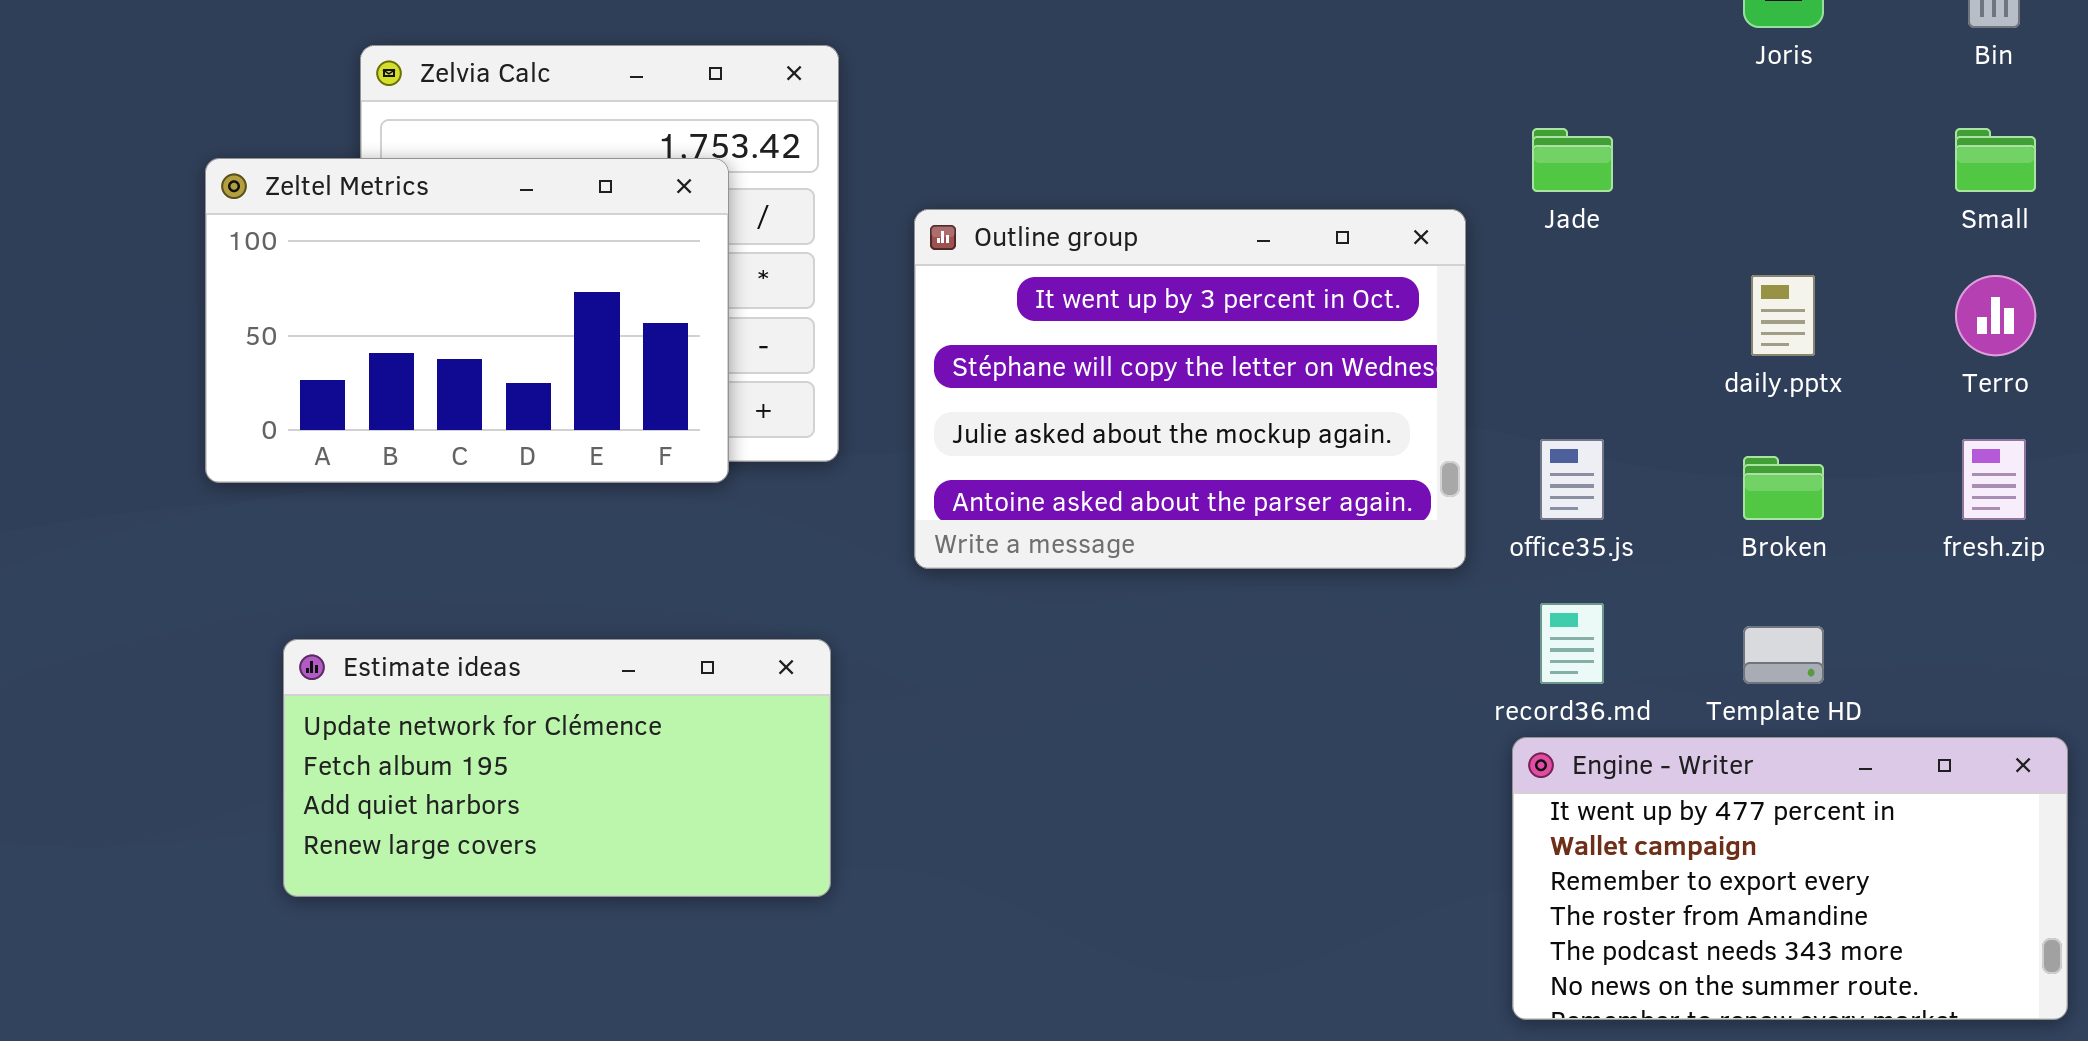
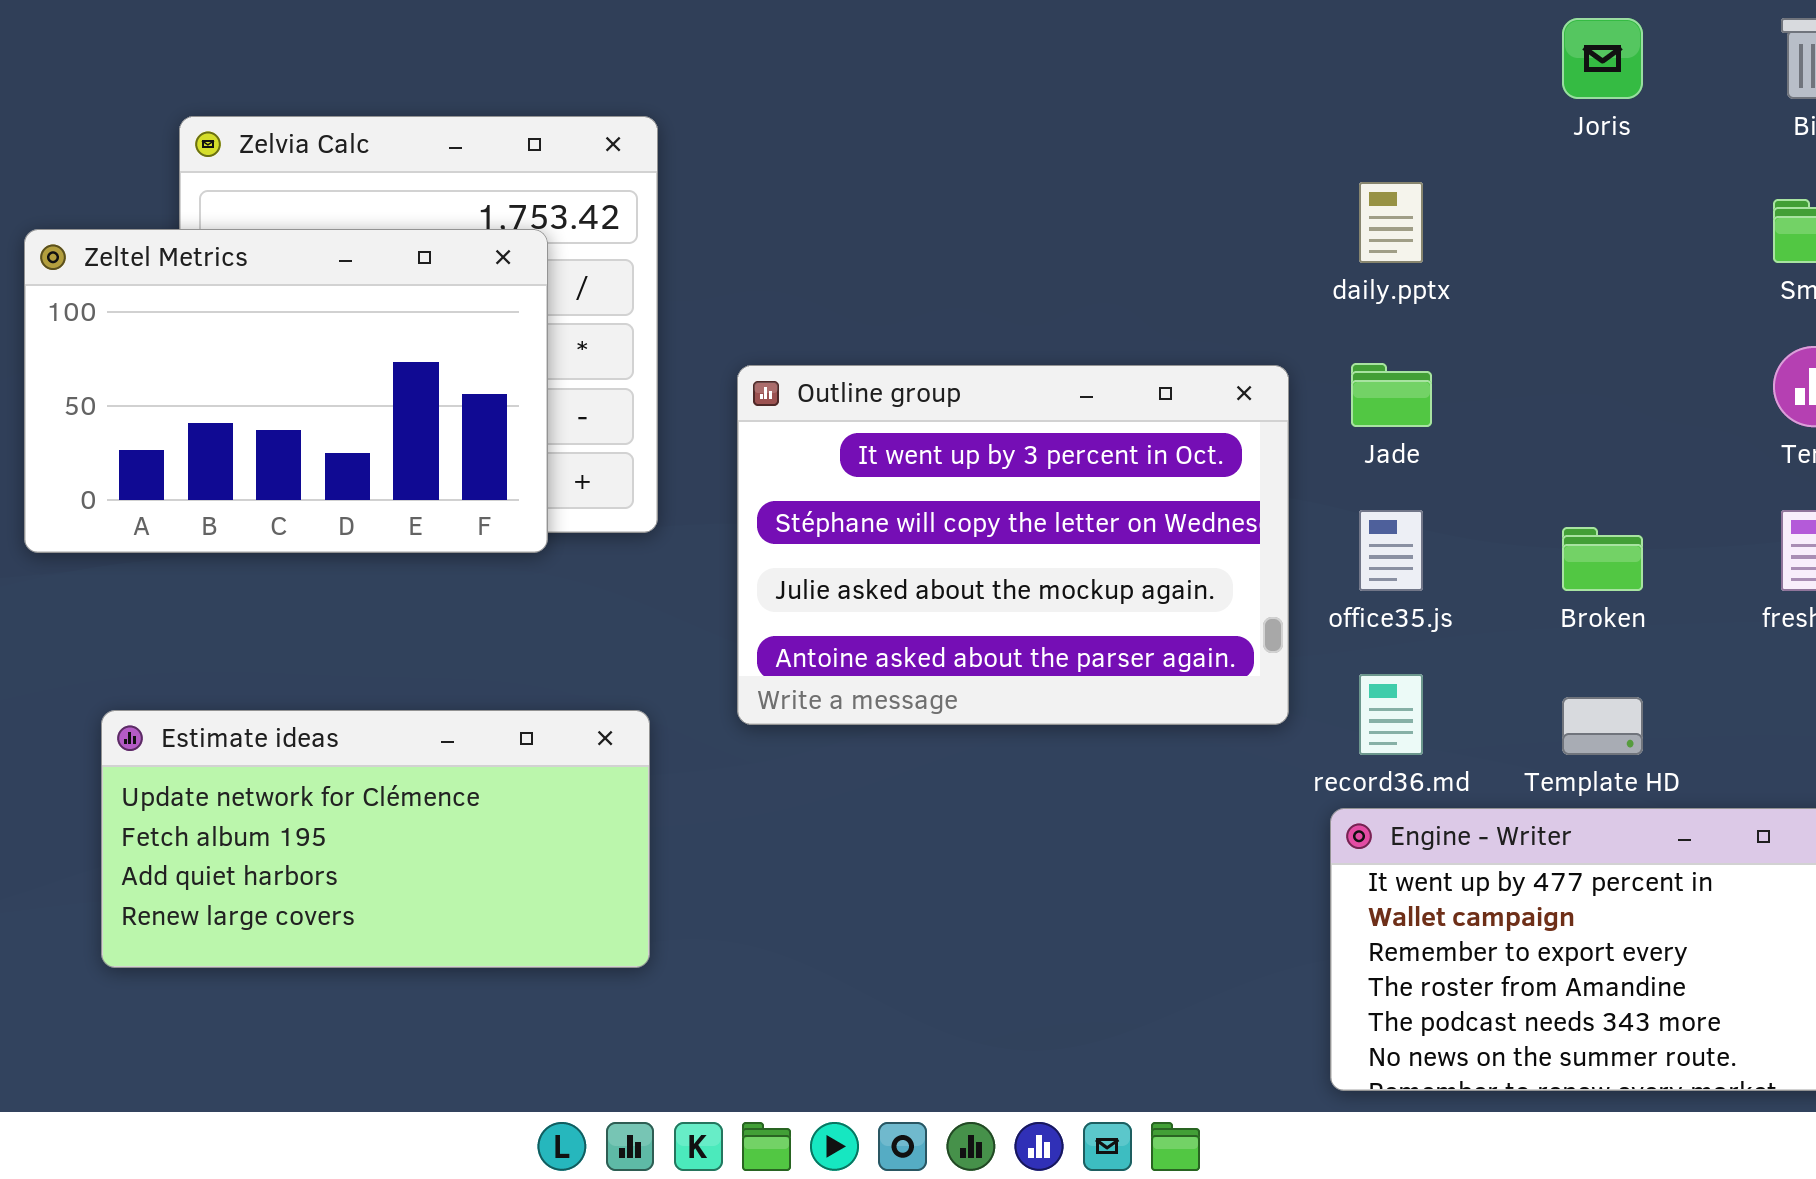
Jade: [1532,128,1613,192] -> [1351,363,1432,427], moved
Outline group: [914,209,1466,569] -> [737,365,1289,725], moved
daily.pptx: [1751,275,1815,356] -> [1359,182,1423,263], moved

